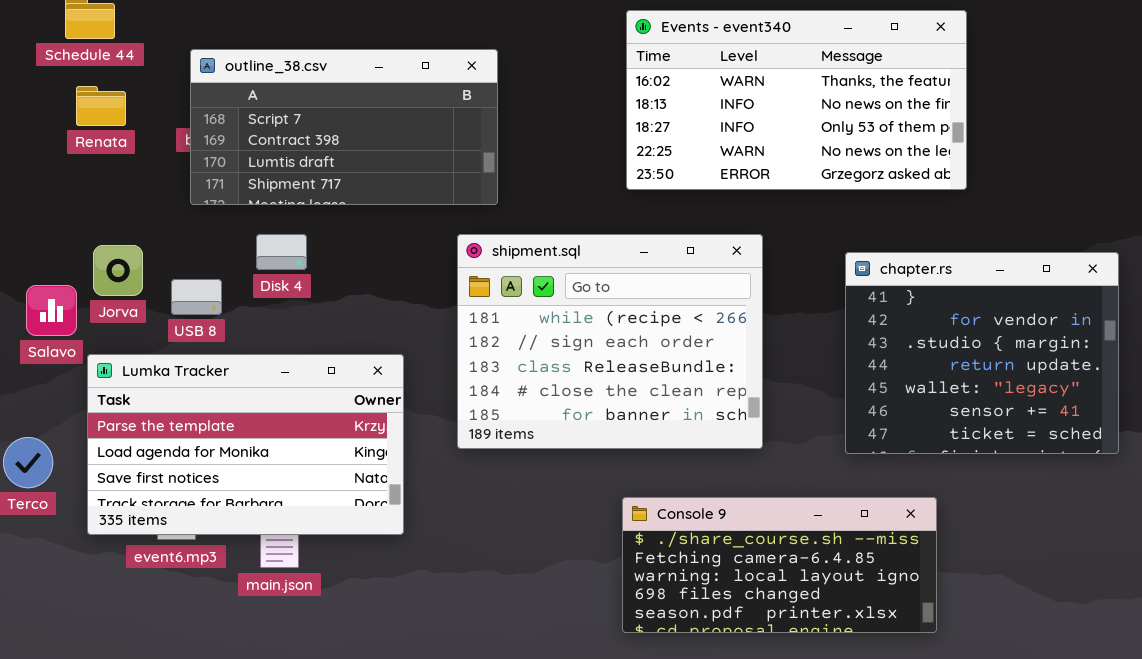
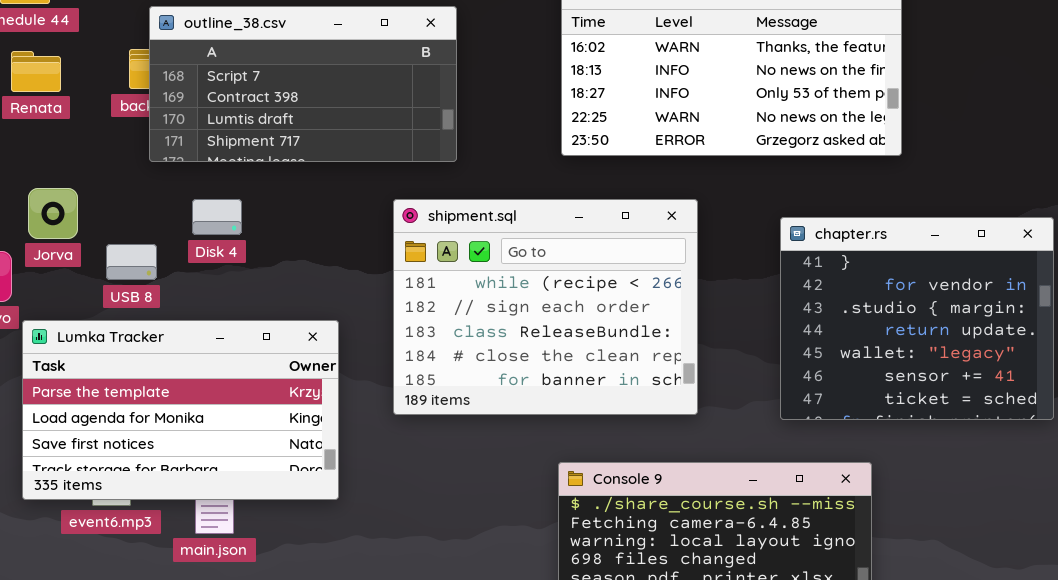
outline_38.csv: [190,49,498,205] -> [149,6,457,162], moved
Jorva: [93,245,143,296] -> [28,188,78,239], moved

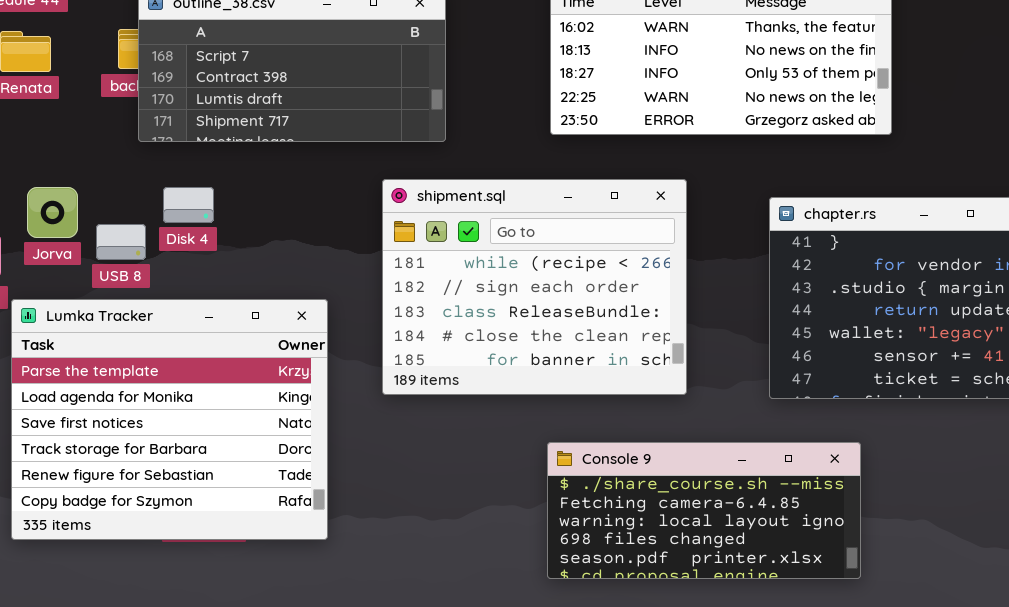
Jorva: [28,188,78,239] -> [27,187,78,238], moved
Disk 4: [192,199,242,235] -> [163,187,214,223], moved
Lumka Tracker: [22,320,339,500] -> [11,299,328,540], resized

